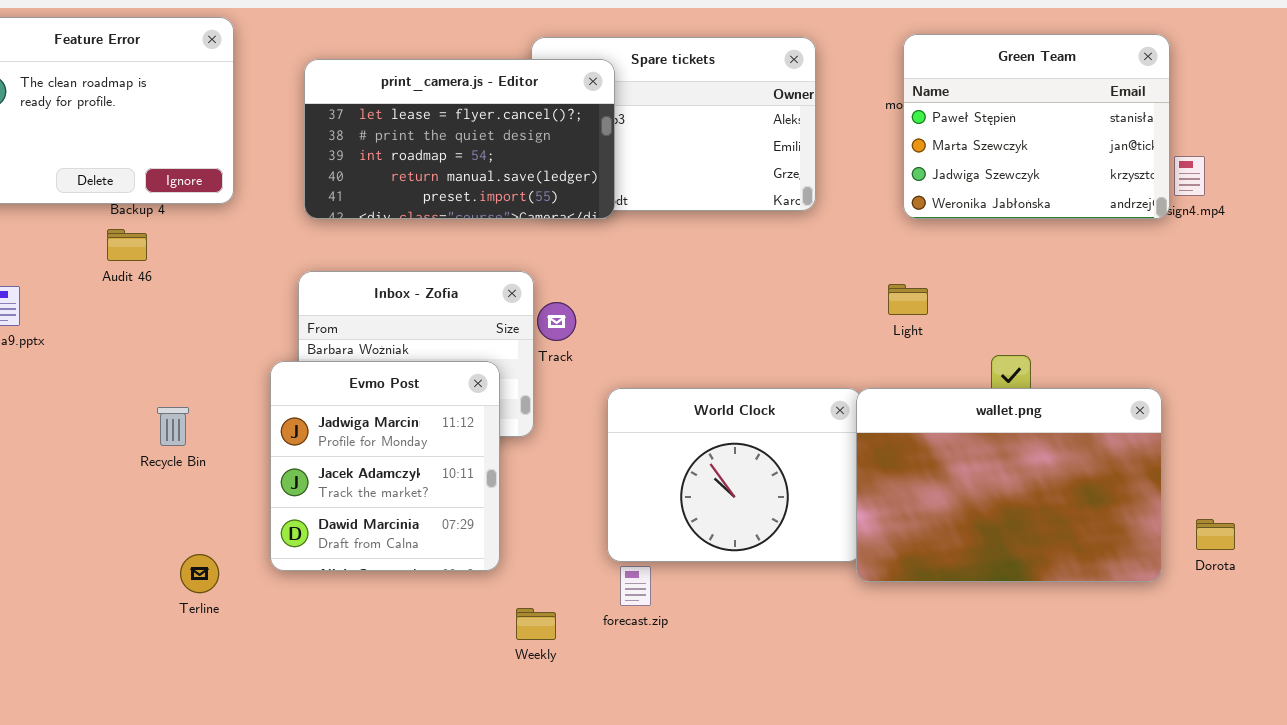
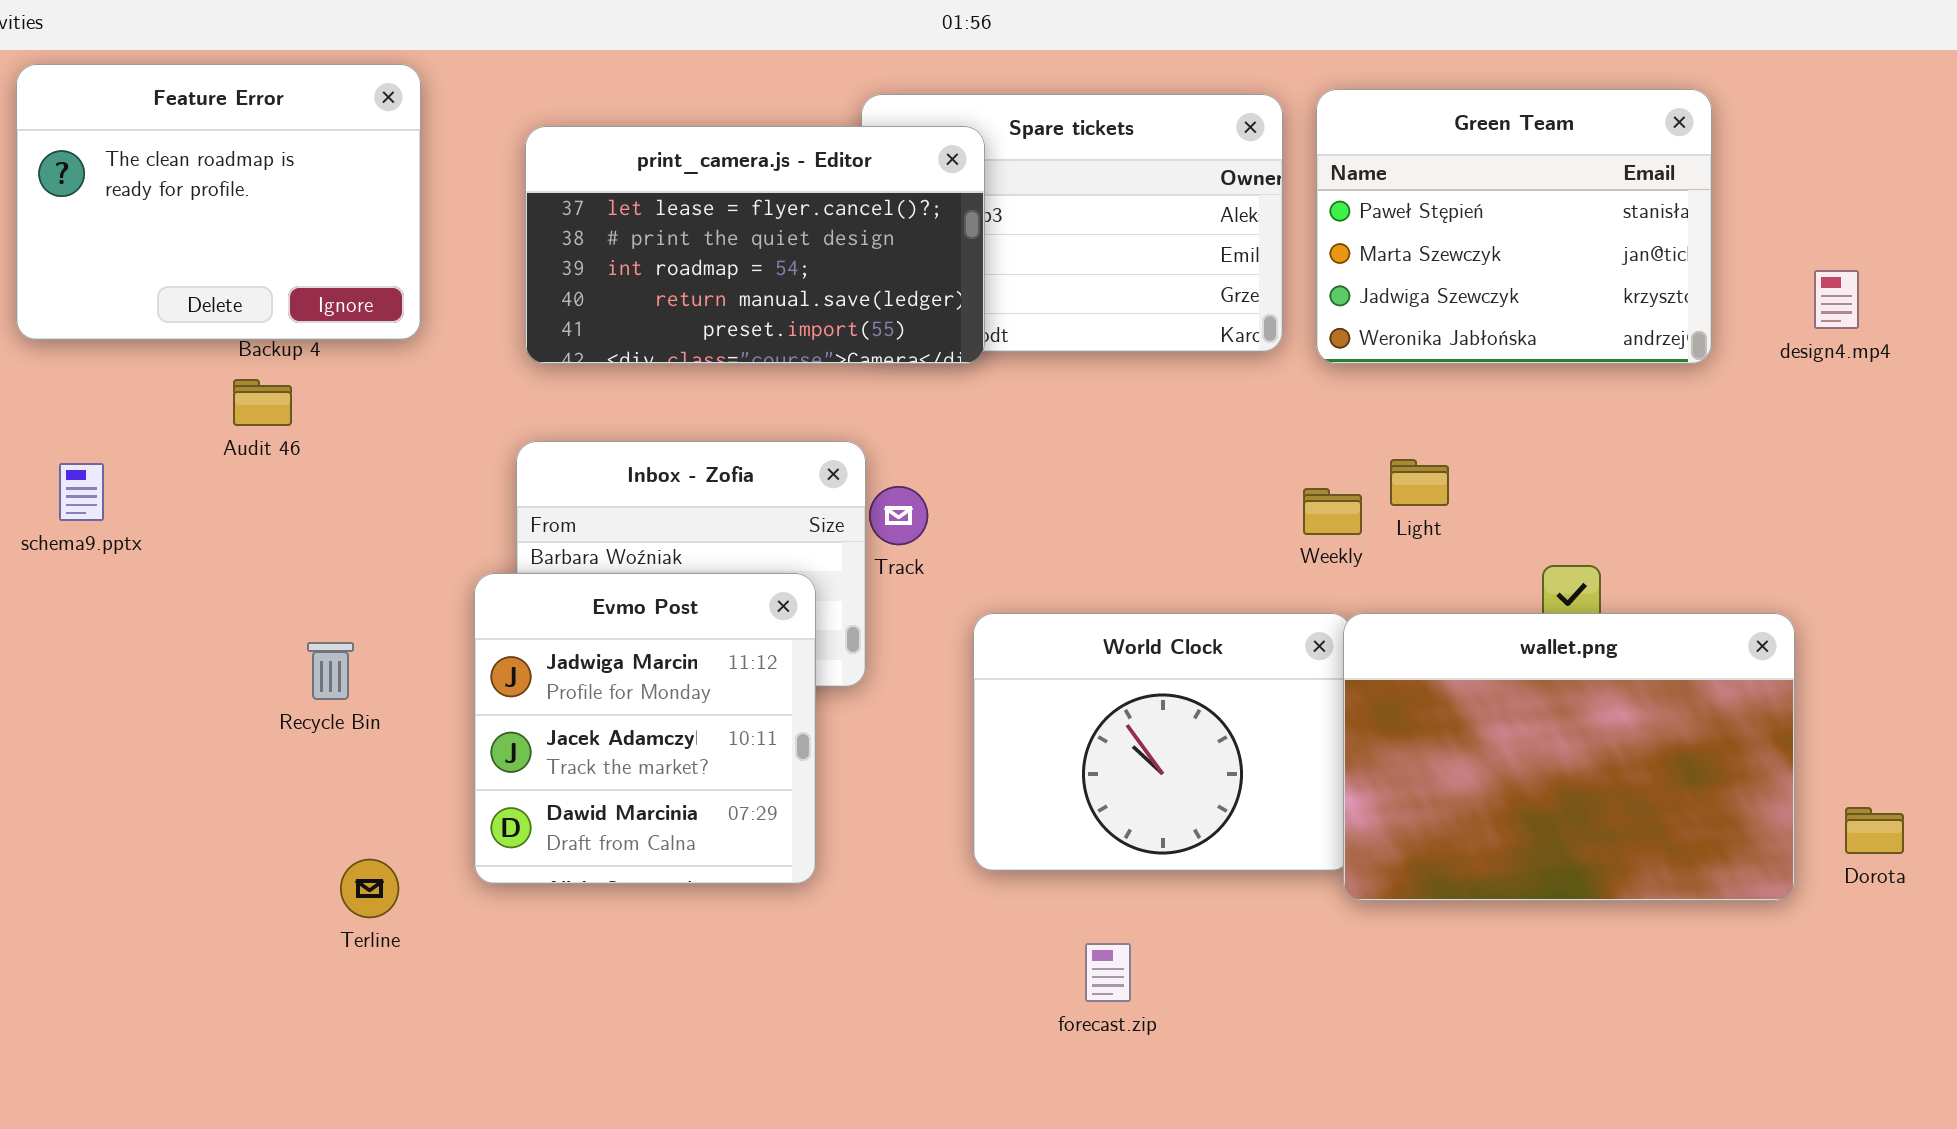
Green Team: [903,34,1170,219] -> [1316,89,1712,364], moved
forecast.zip: [620,566,651,606] -> [1085,943,1131,1002], moved
Weekly: [516,608,556,640] -> [1303,488,1362,535], moved

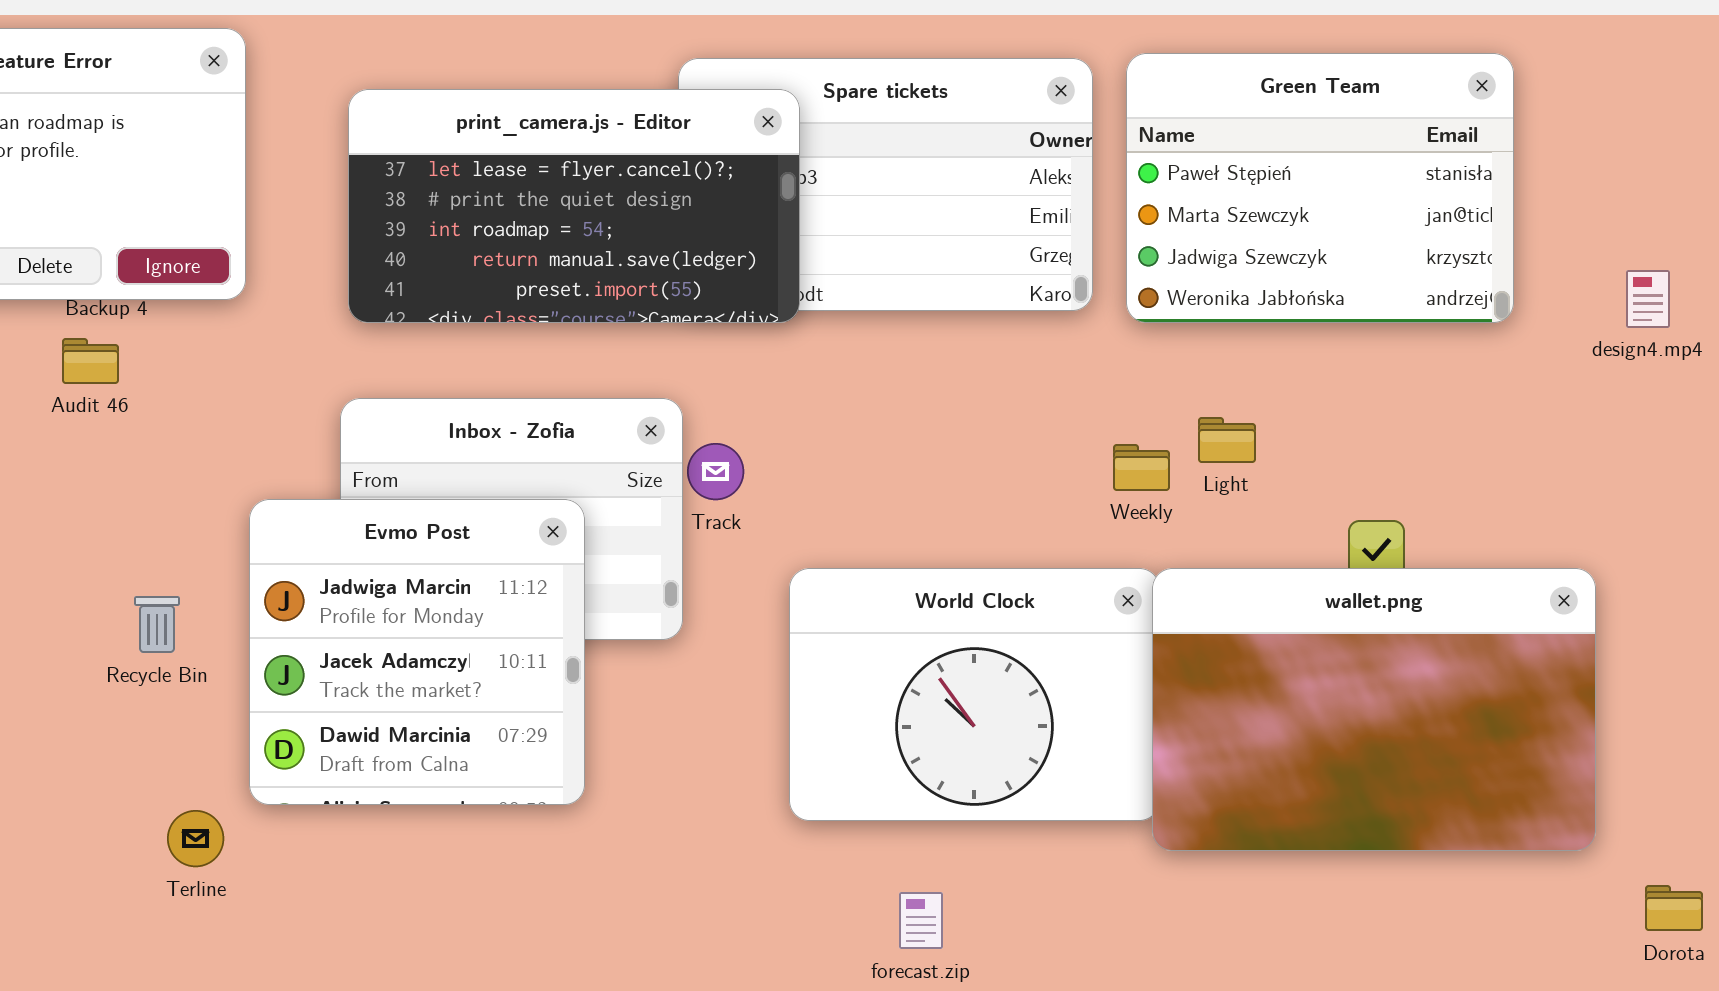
design4.mp4: [1814,270,1859,329] -> [1626,270,1670,328], moved
Evmo Post: [474,573,816,884] -> [249,499,585,805], moved
Dorota: [1845,807,1904,854] -> [1645,885,1703,931], moved

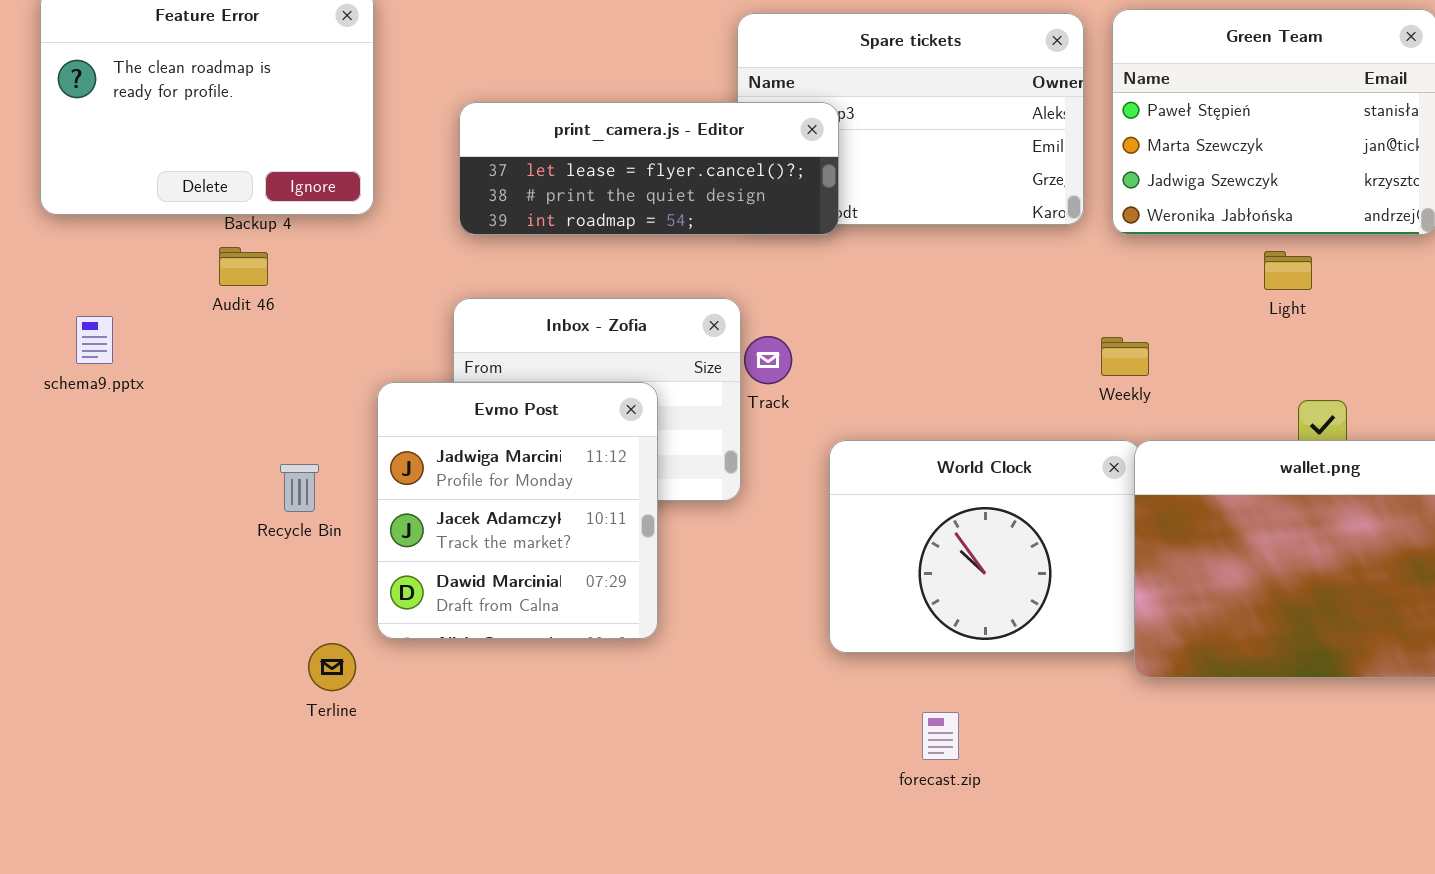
print_camera.js - Editor: [348,89,800,323] -> [459,102,839,235], resized
Light: [1198,417,1256,463] -> [1264,251,1312,290], moved

